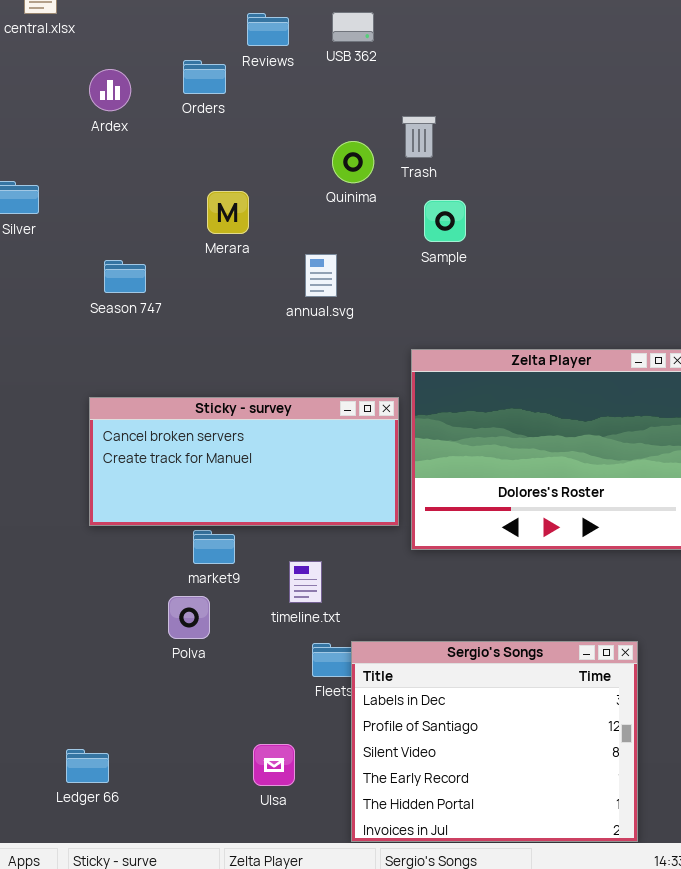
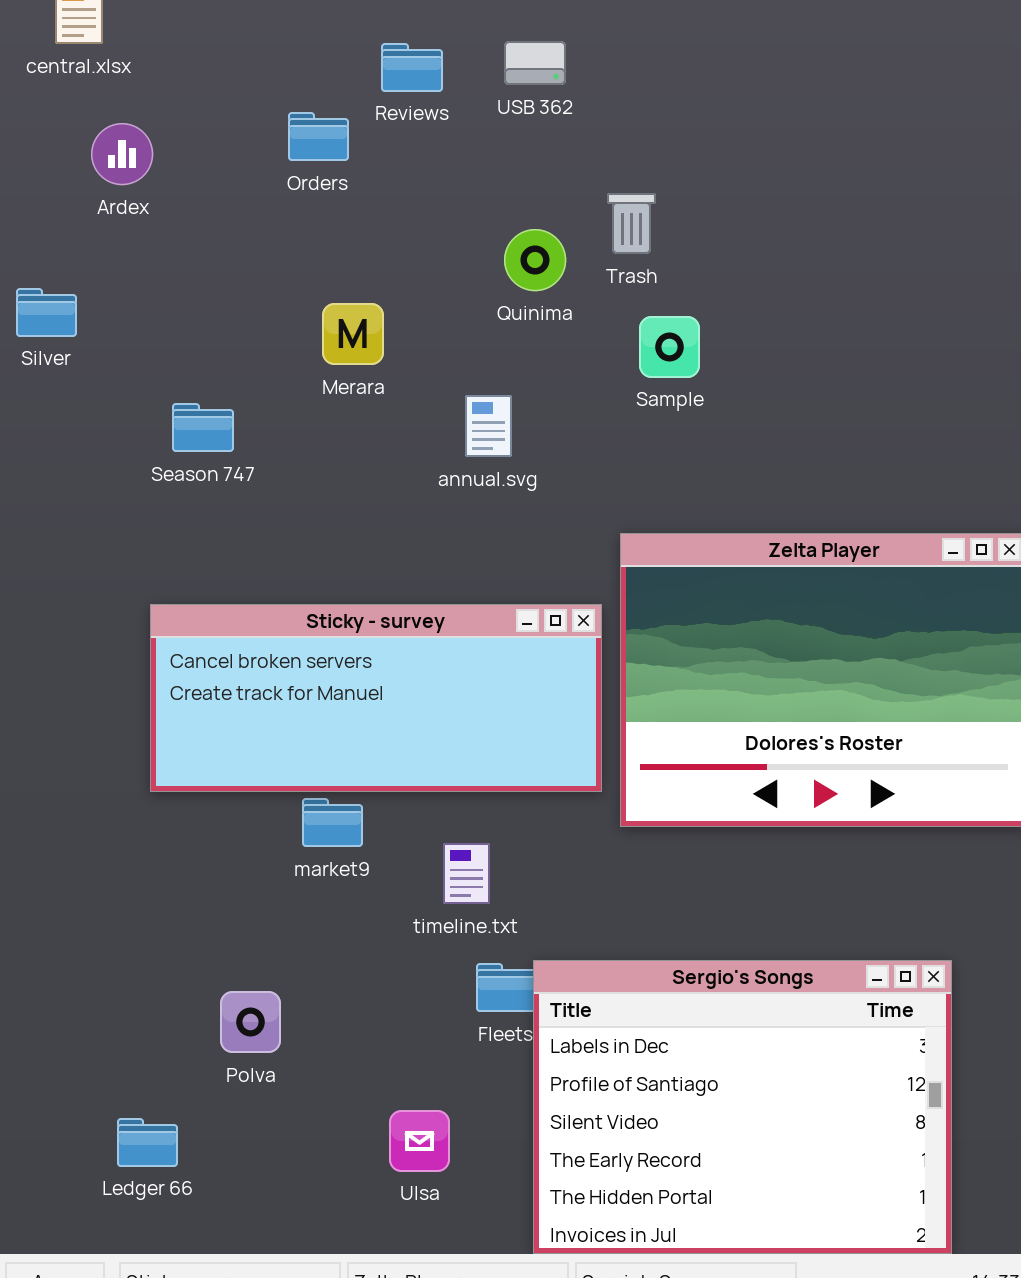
Ardex: [89,69,131,111] -> [91,123,153,185], moved
Polva: [168,596,210,639] -> [220,991,281,1053], moved

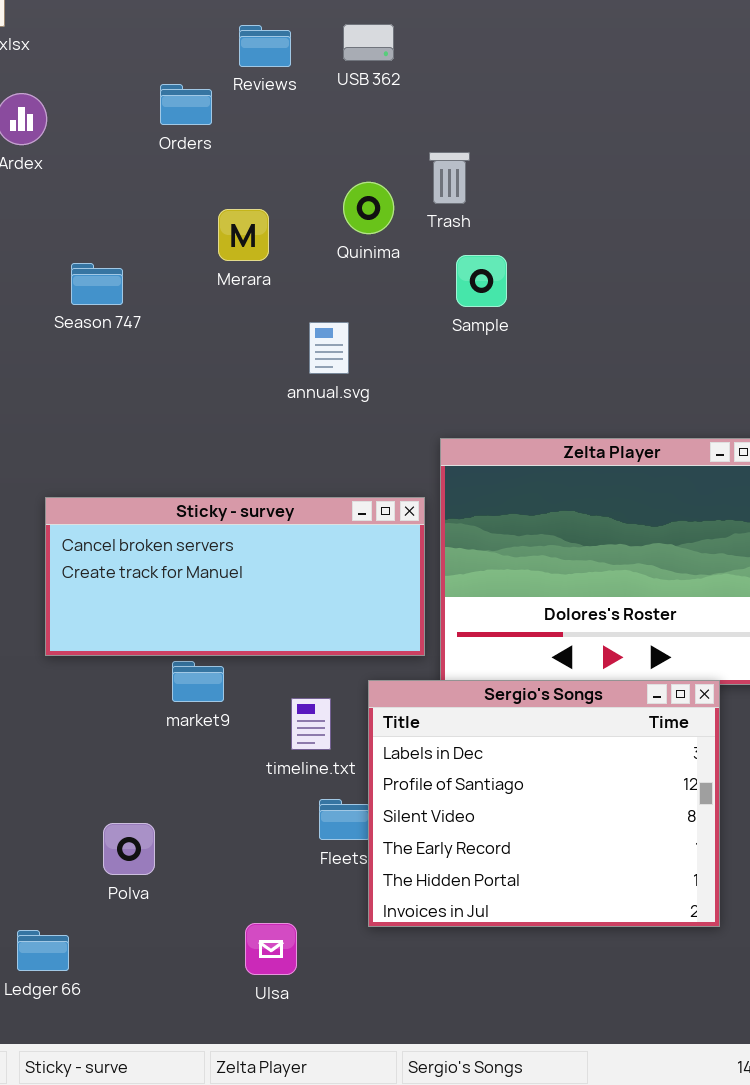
Merara: [322,303,384,365] -> [218,209,269,261], moved
Season 747: [172,403,234,452] -> [71,263,123,305], moved
Sergio's Songs: [533,960,952,1254] -> [368,680,720,927], moved

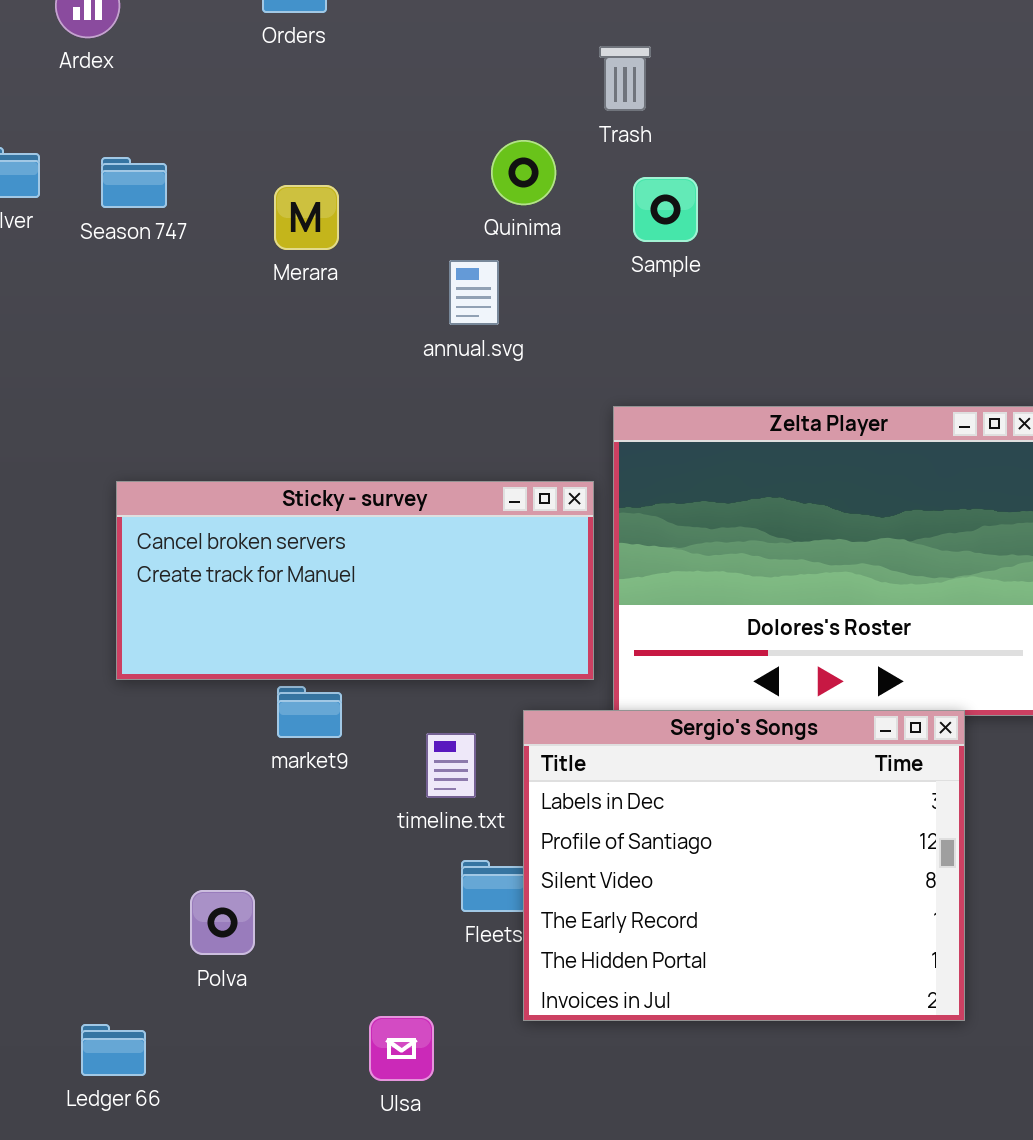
Quinima: [343,182,394,234] -> [491,140,556,205], moved
Merara: [218,209,269,261] -> [274,185,339,250], moved
Season 747: [71,263,123,305] -> [101,157,167,208], moved

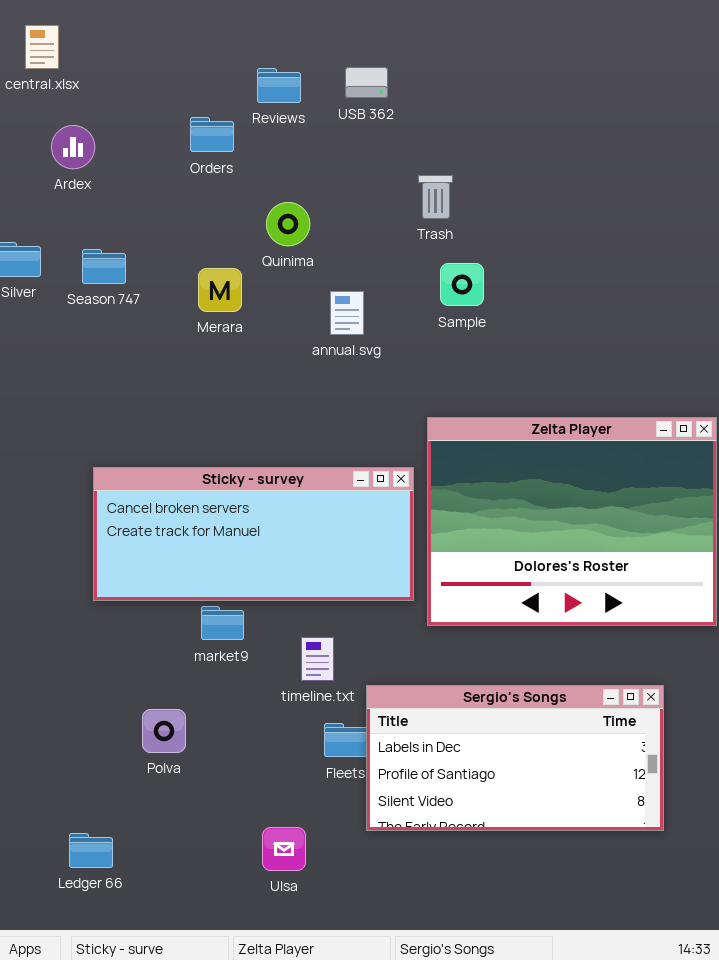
Quinima: [491,140,556,205] -> [266,202,310,246], moved
annual.svg: [449,260,499,325] -> [330,291,364,335], moved
Sergio's Songs: [523,710,965,1021] -> [366,685,664,831], resized
Polva: [190,890,255,955] -> [142,709,186,753], moved

